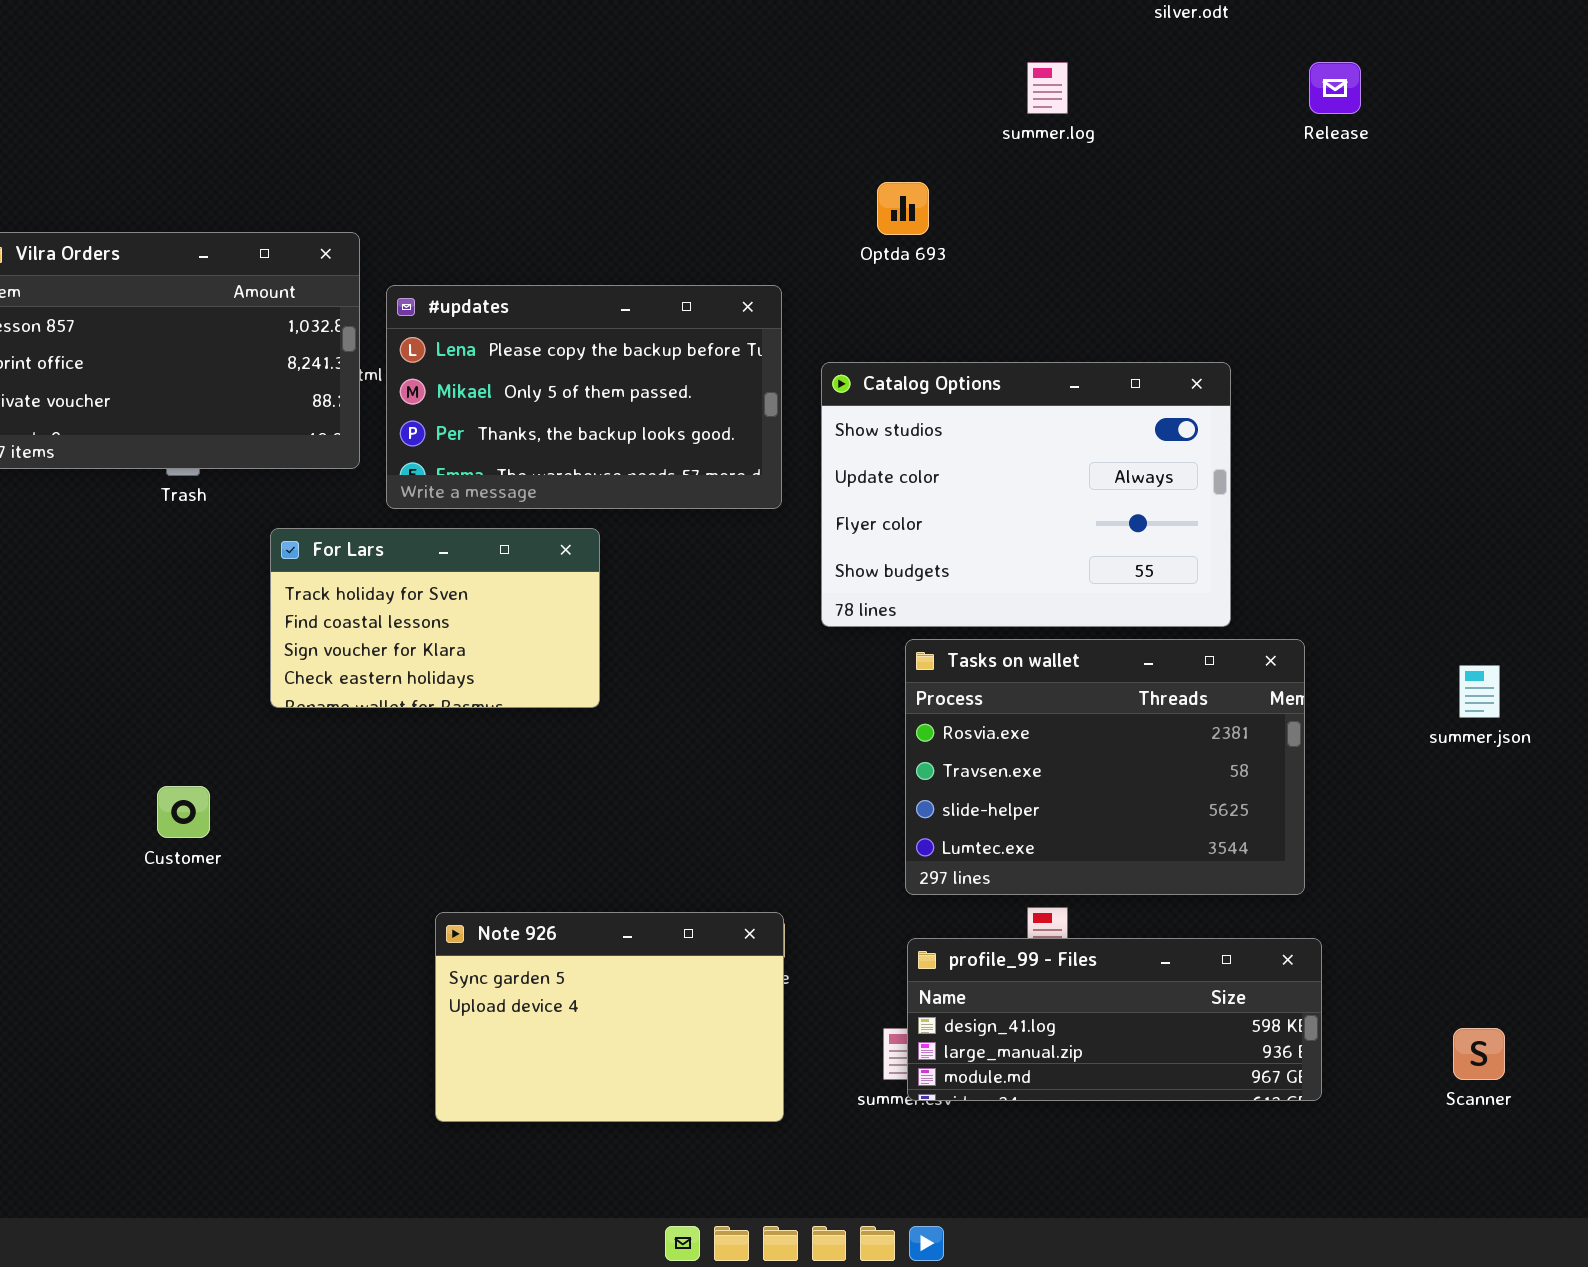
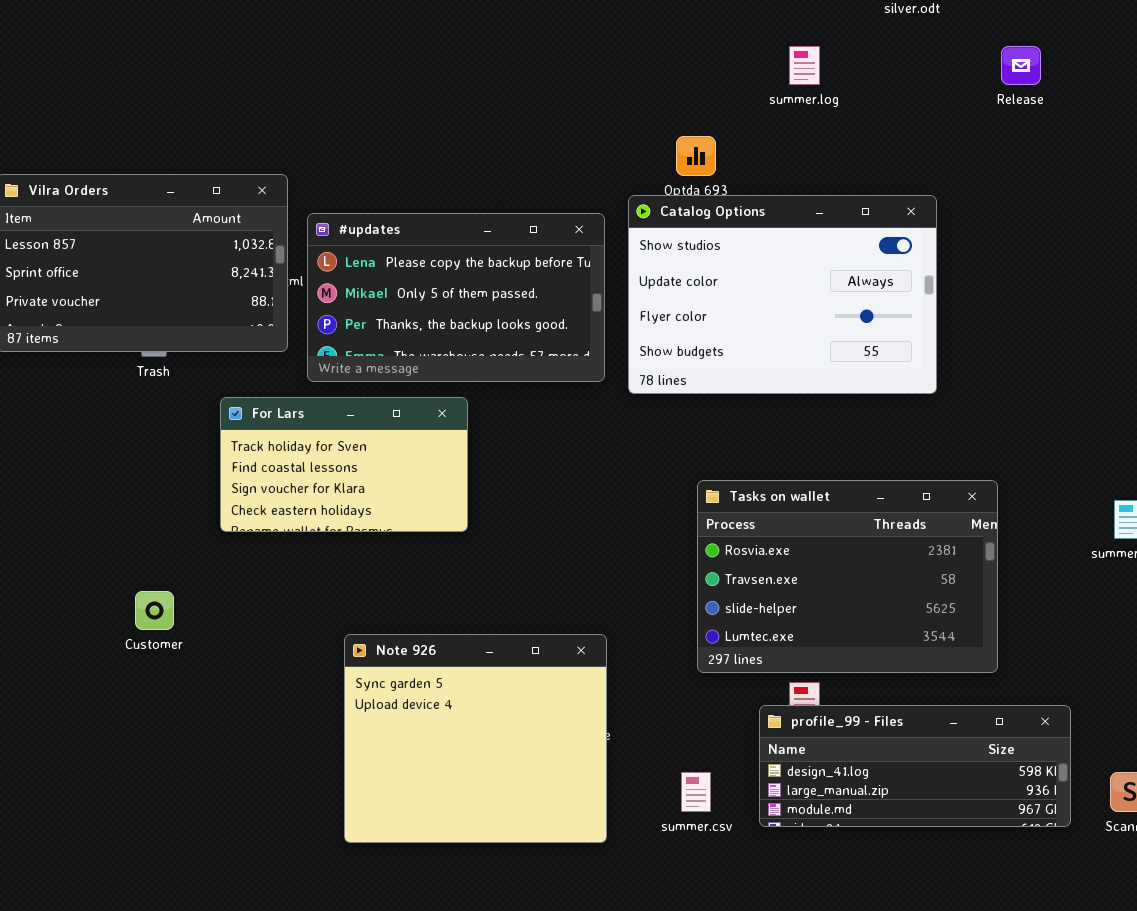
Catalog Options: [821,362,1231,627] -> [628,195,937,394], moved
Note 926: [435,912,784,1122] -> [344,634,607,843], resized
profile_99 - Files: [907,938,1322,1101] -> [759,705,1071,827], moved

